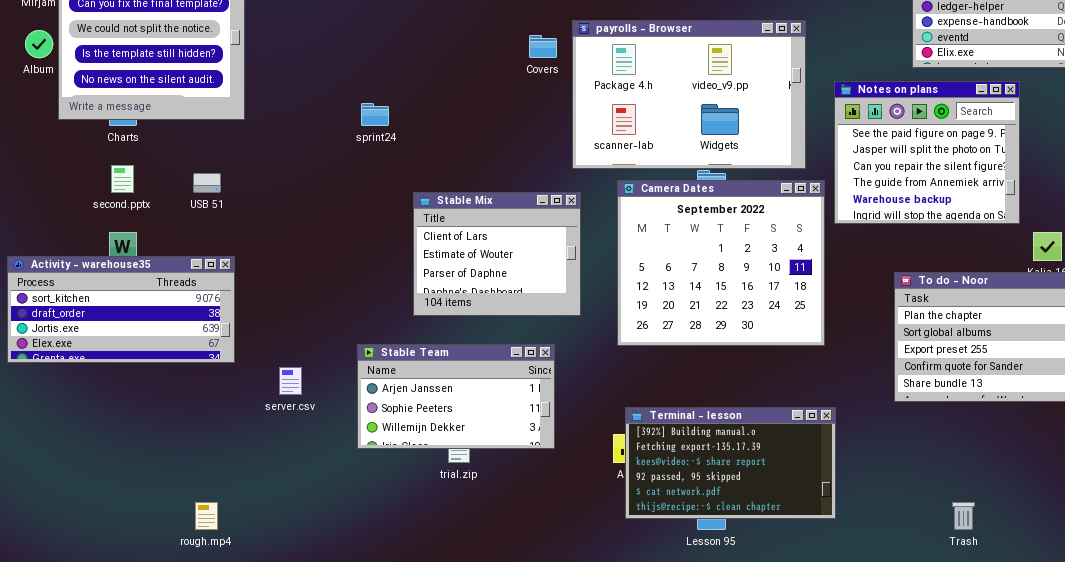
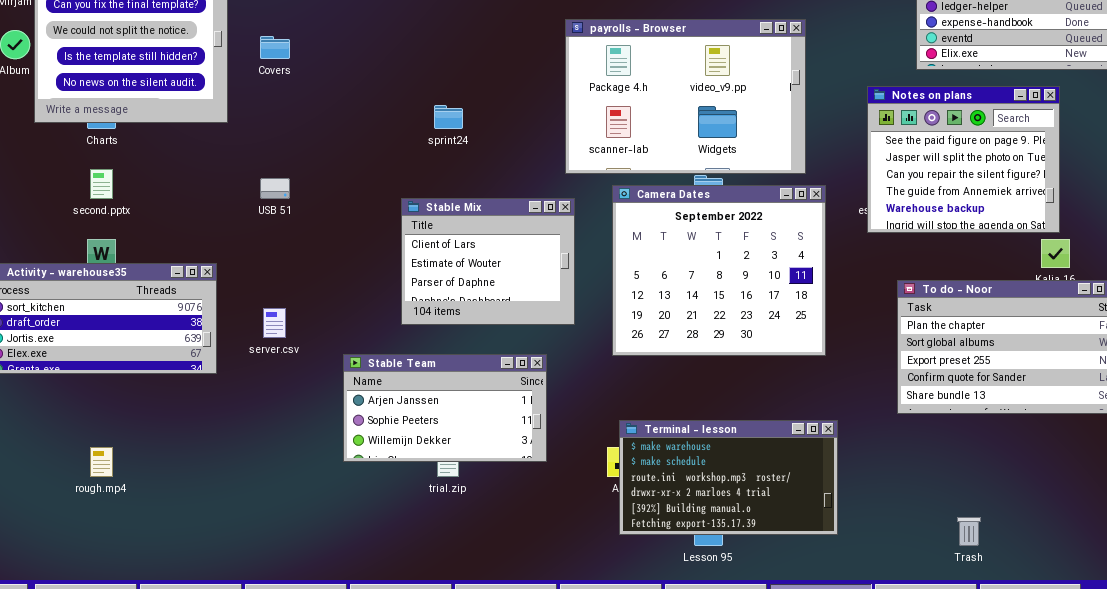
Covers: [529,35,557,58] -> [260,36,290,59], moved
Notes on plans: [834,81,1020,224] -> [867,86,1060,233], moved
sprint24: [361,103,389,126] -> [434,105,463,129], moved
USB 51: [193,173,221,193] -> [260,178,290,199], moved
server.csv: [279,367,302,395] -> [263,308,286,338], moved
Terminal - lesson: [625,407,836,519] -> [619,420,838,535], scrolled up 4 rows
rough.mp4: [195,502,218,530] -> [90,447,113,477], moved

